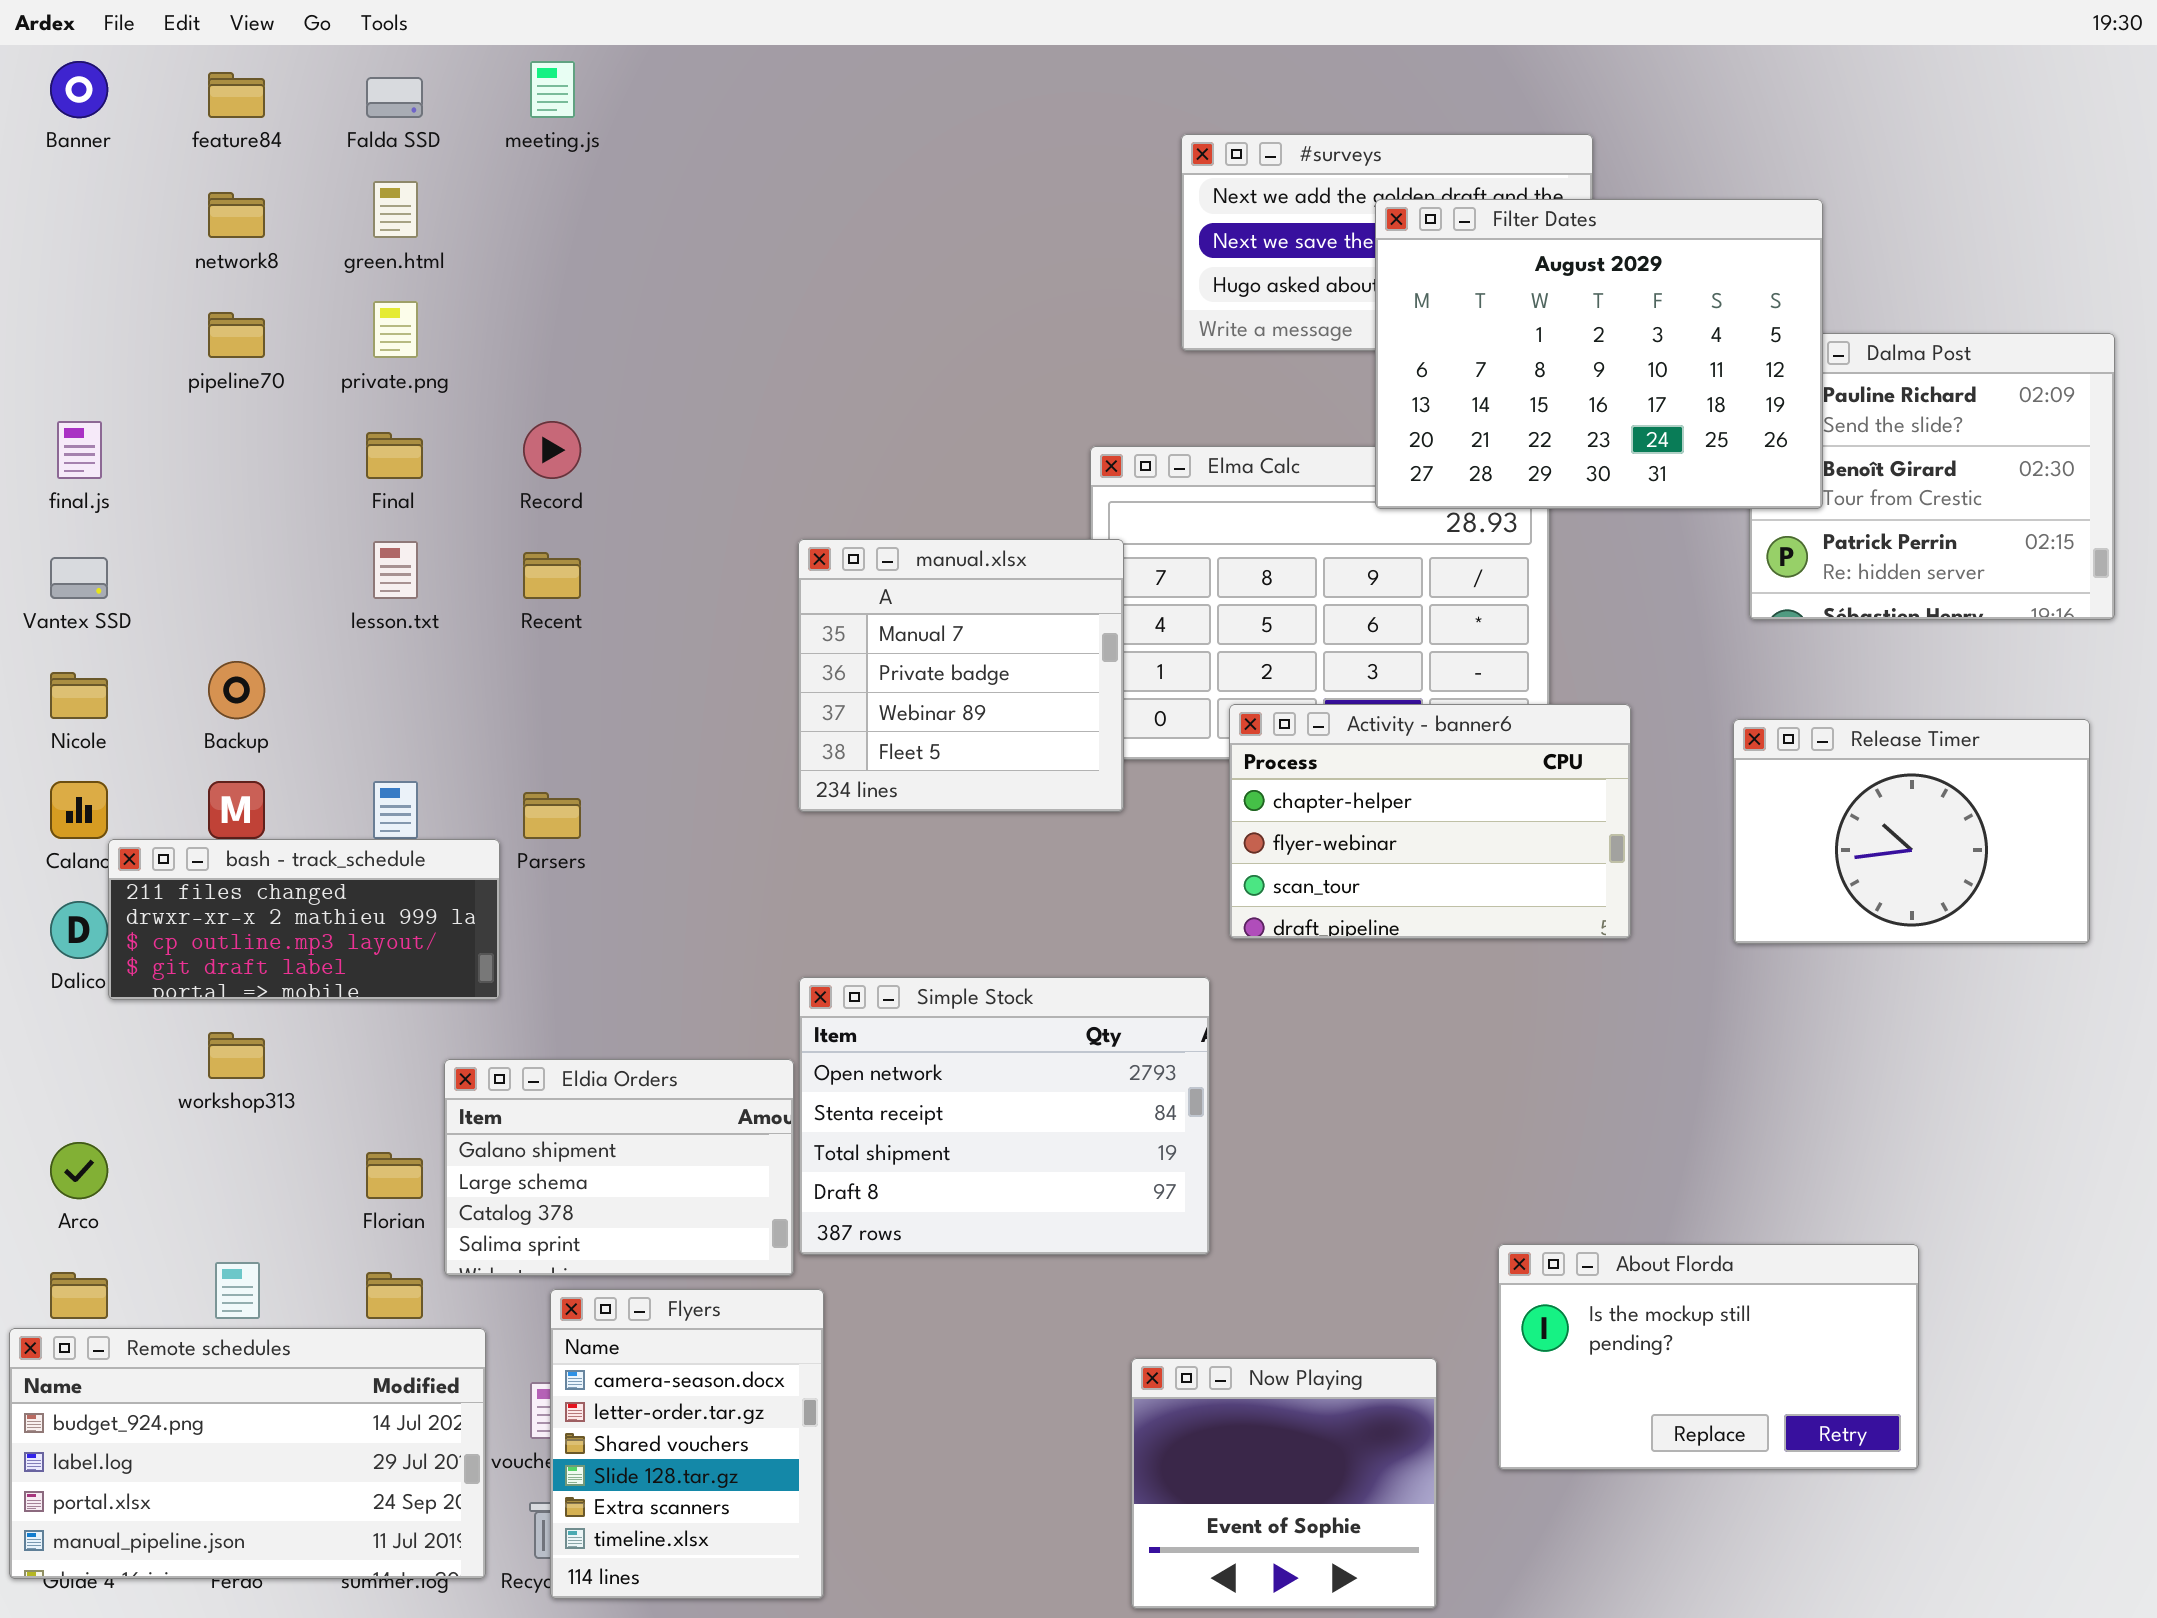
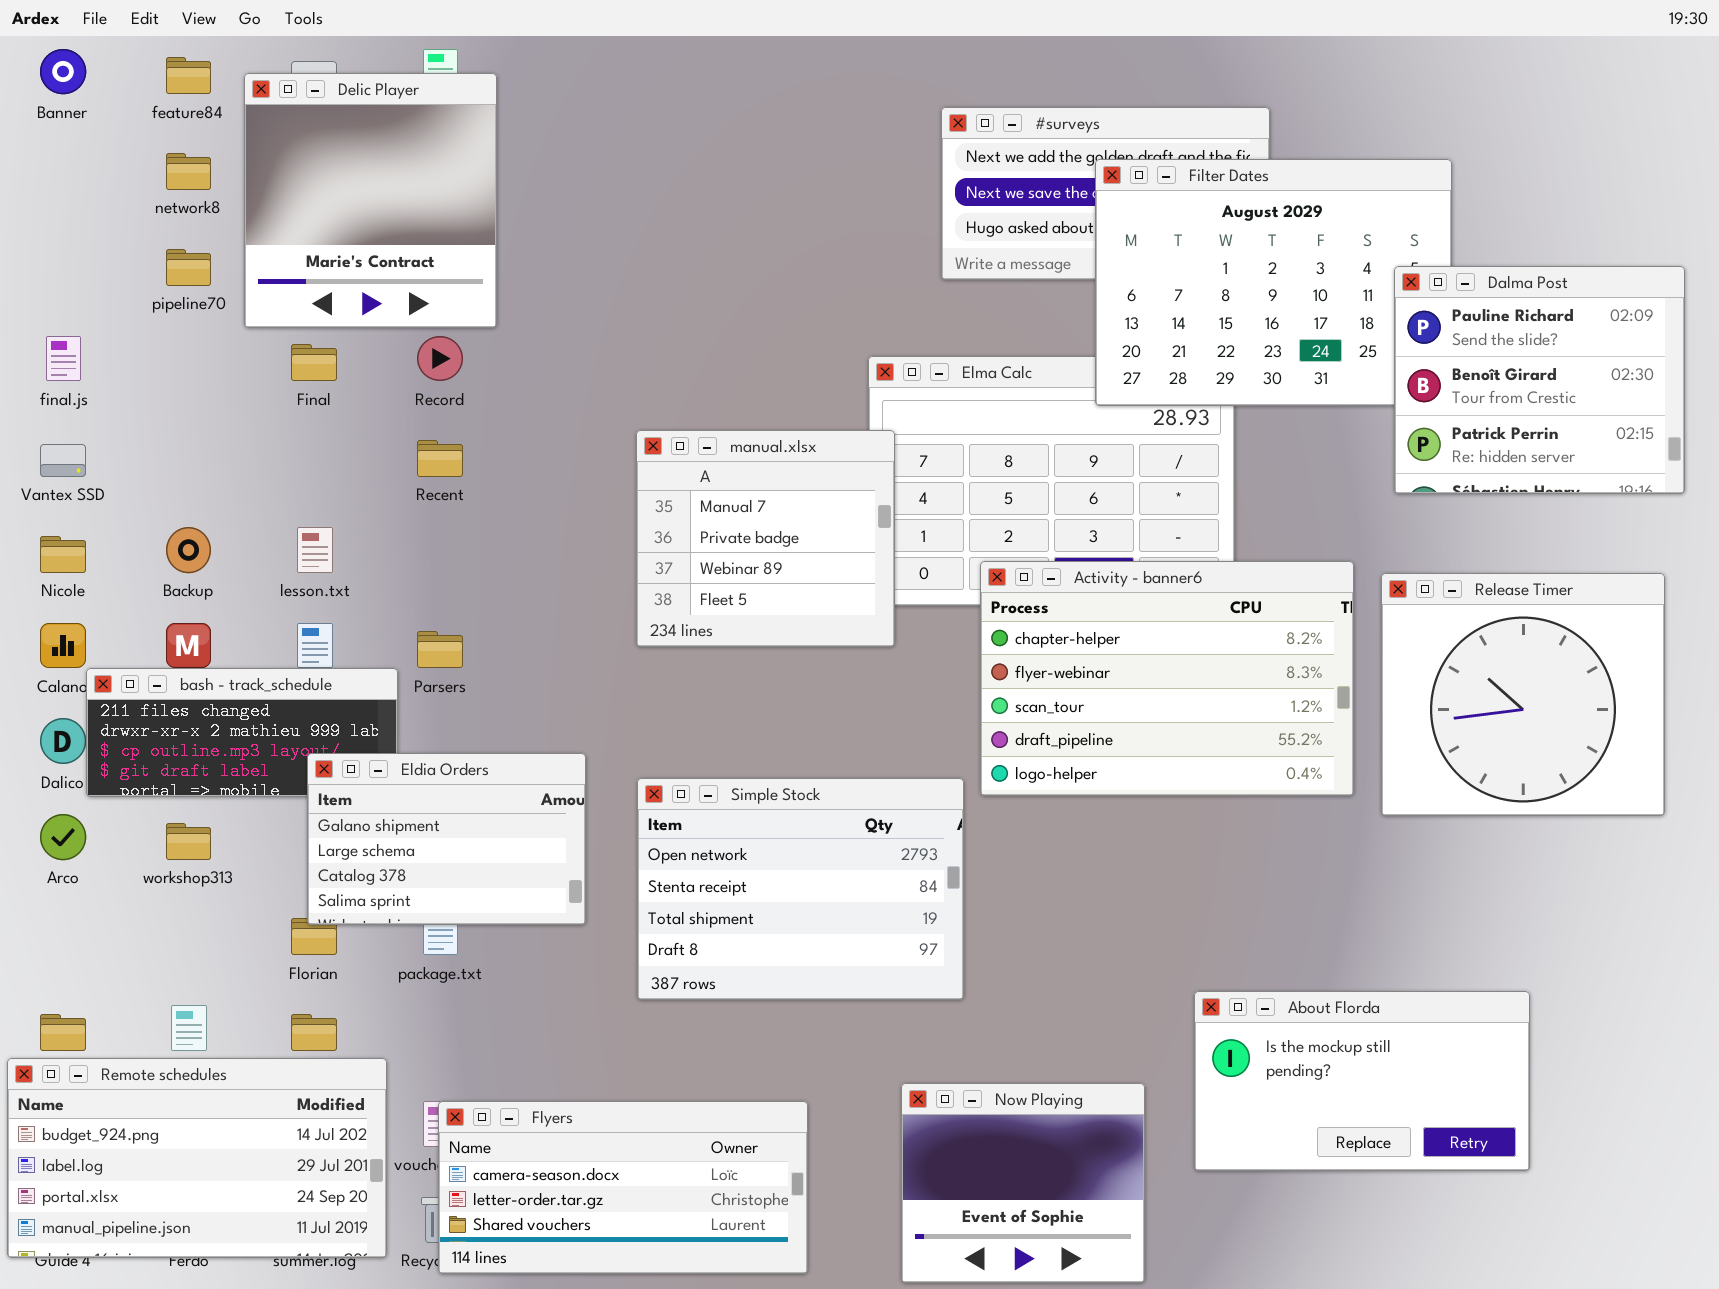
Delic Player: none -> [244,73,497,328], opened
Dalma Post: [1749,333,2115,620] -> [1394,266,1685,494], raised
lesson.txt: [373,541,418,599] -> [297,527,333,573], moved
Activity - banner6: [1229,704,1631,939] -> [980,561,1354,796], resized
Release Timer: [1733,719,2090,944] -> [1381,573,1665,816], resized
Eldia Orders: [444,1059,794,1276] -> [307,753,586,925], moved
Arco: [50,1142,108,1199] -> [40,814,86,860], moved
Flyers: [550,1289,824,1599] -> [438,1101,808,1274], resized

